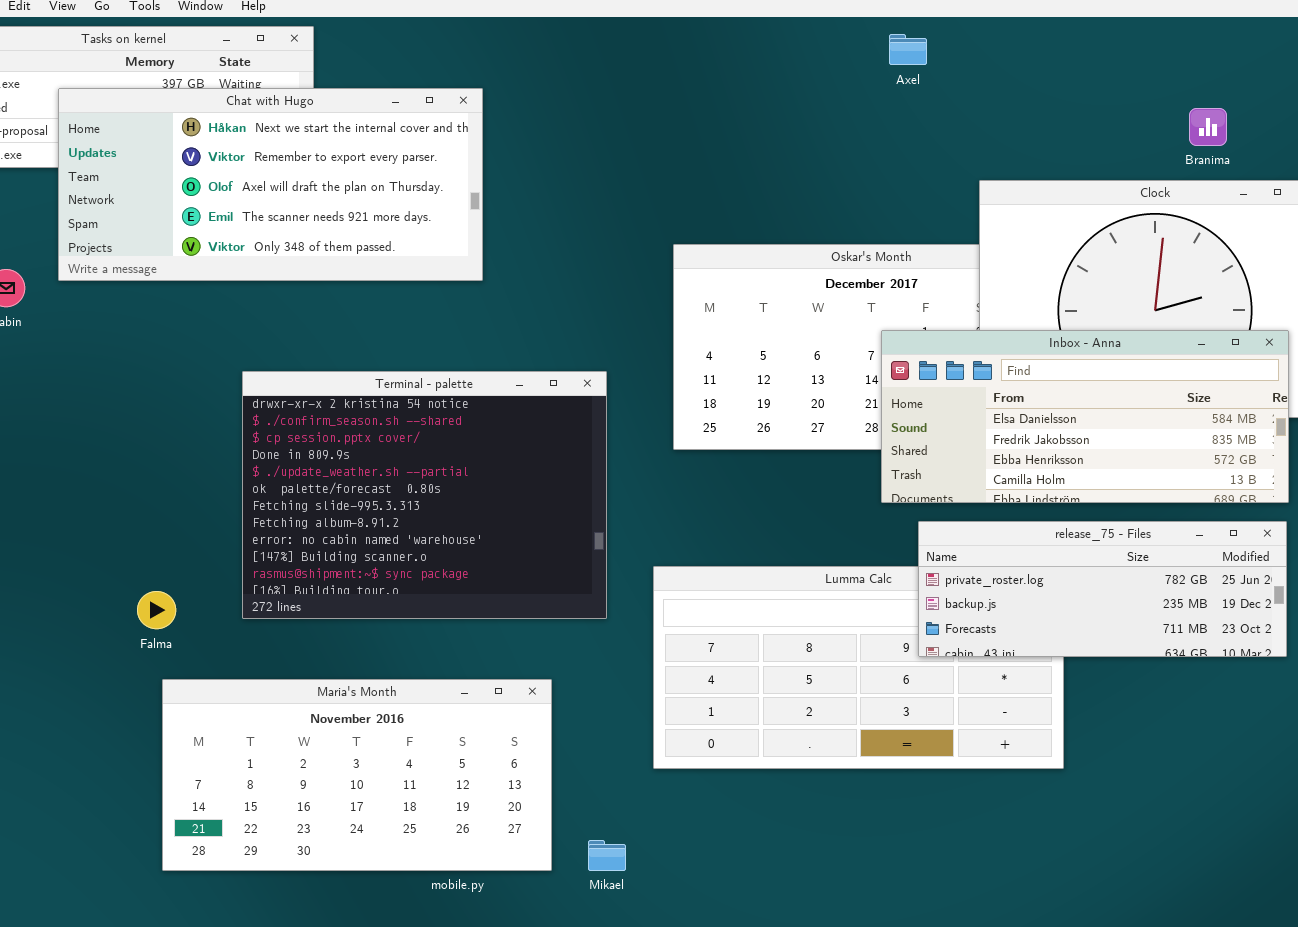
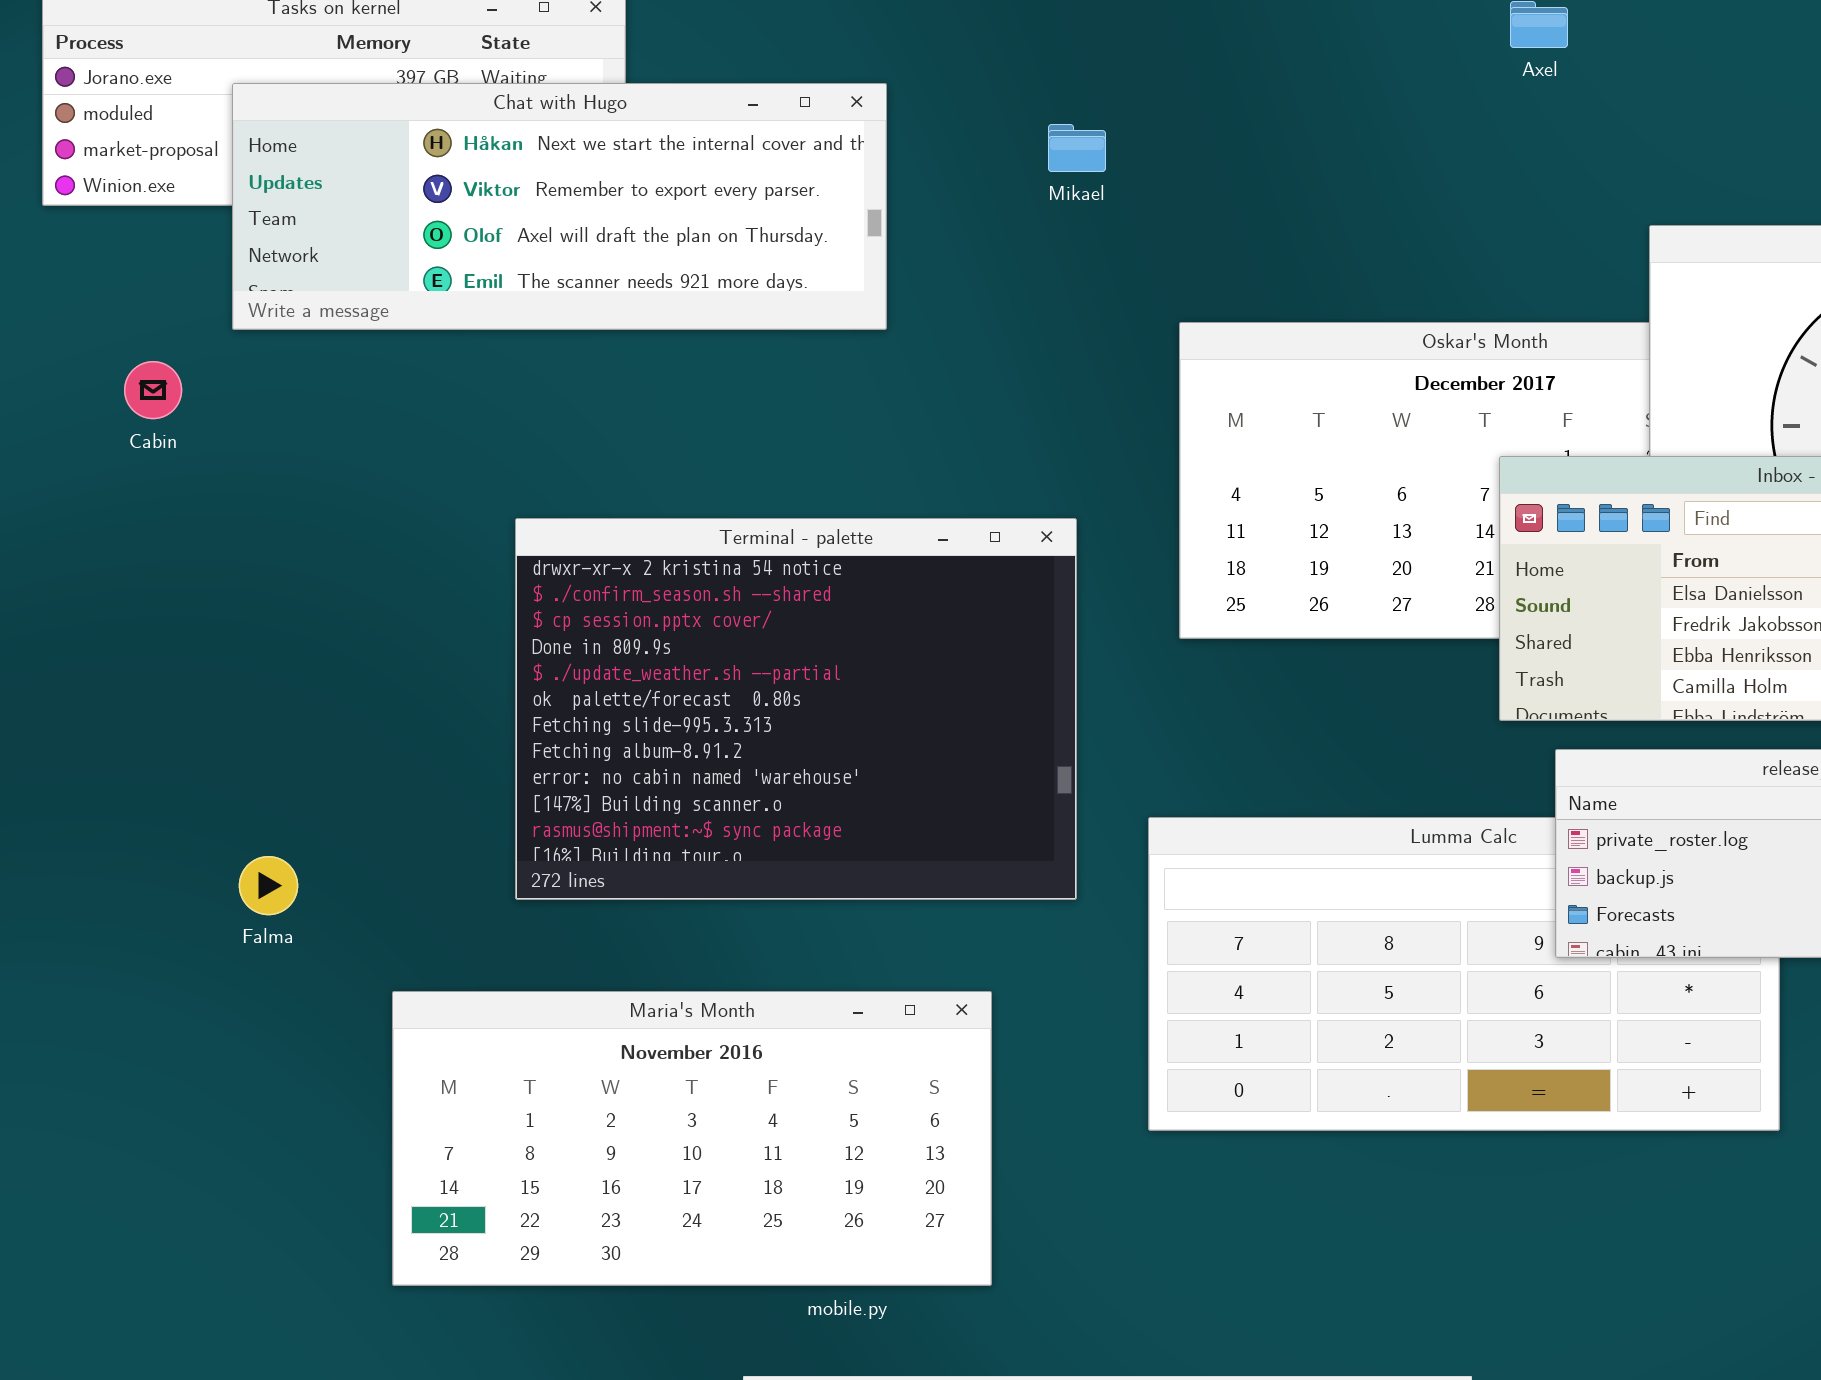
Chat with Hugo: [58,88,483,281] -> [232,83,887,330], resized
Falma: [137,591,176,629] -> [239,856,298,915], moved
Mikael: [588,840,626,871] -> [1048,124,1106,172], moved

